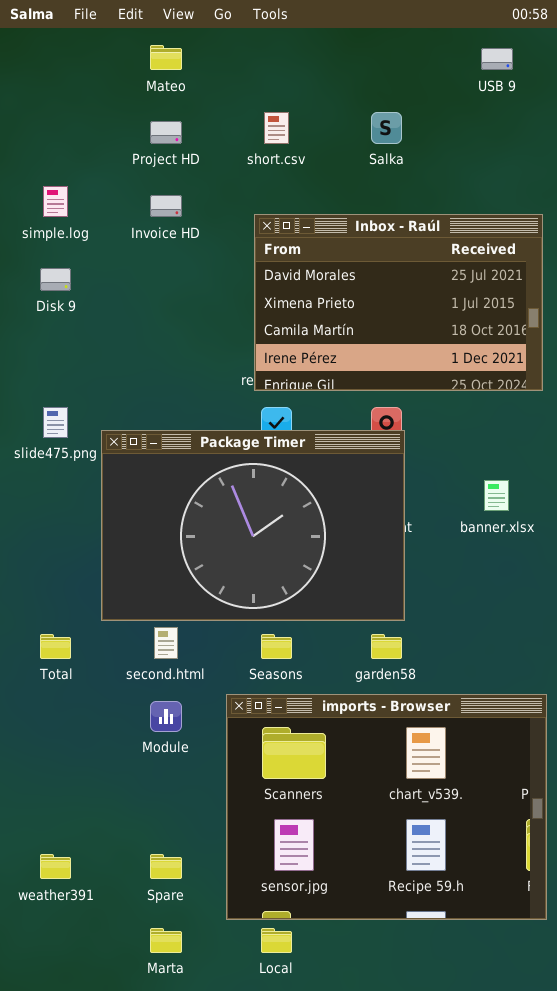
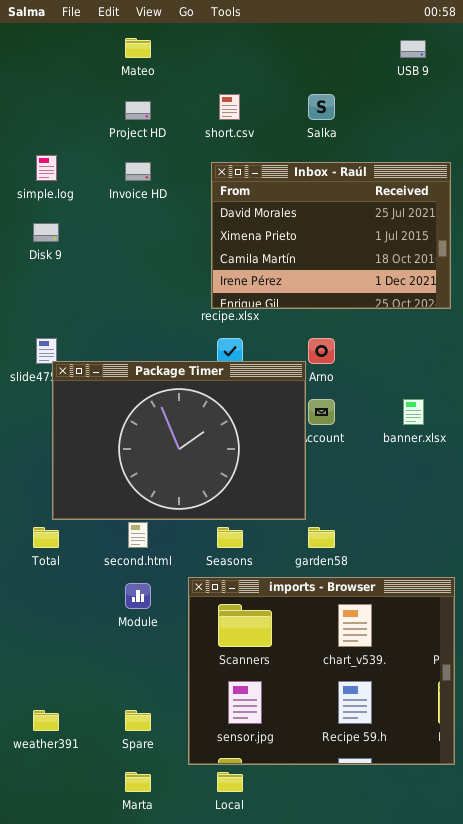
Inbox - Raúl: [254,214,543,391] -> [211,162,451,309], moved
Package Timer: [101,430,405,621] -> [52,361,306,520], moved

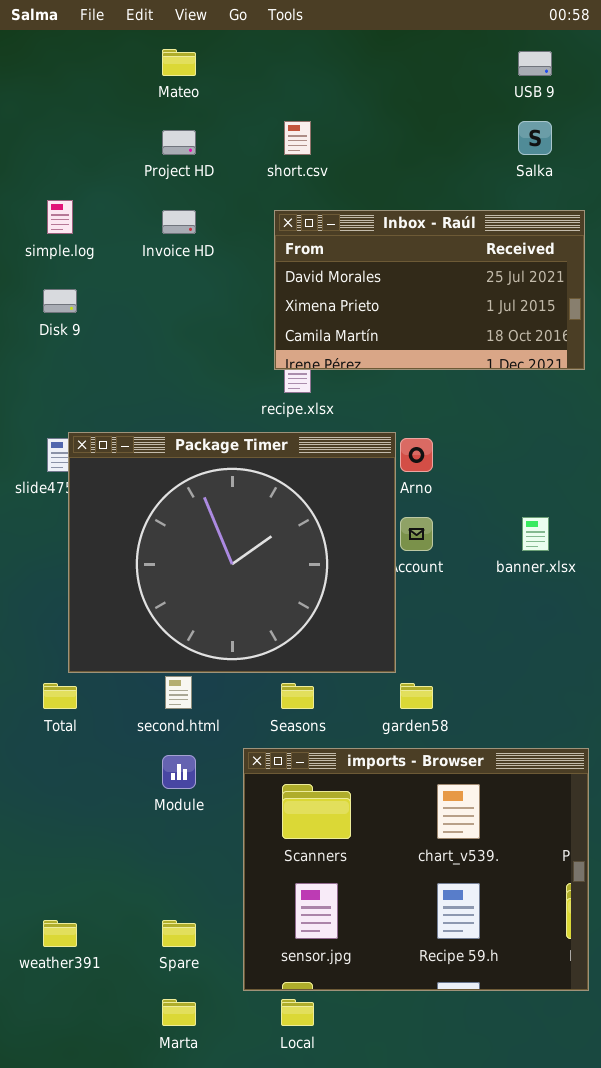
Salka: [308,94,335,120] -> [518,121,552,155], moved
Inbox - Raúl: [211,162,451,309] -> [274,210,585,370], resized
Package Timer: [52,361,306,520] -> [68,432,396,673], resized

